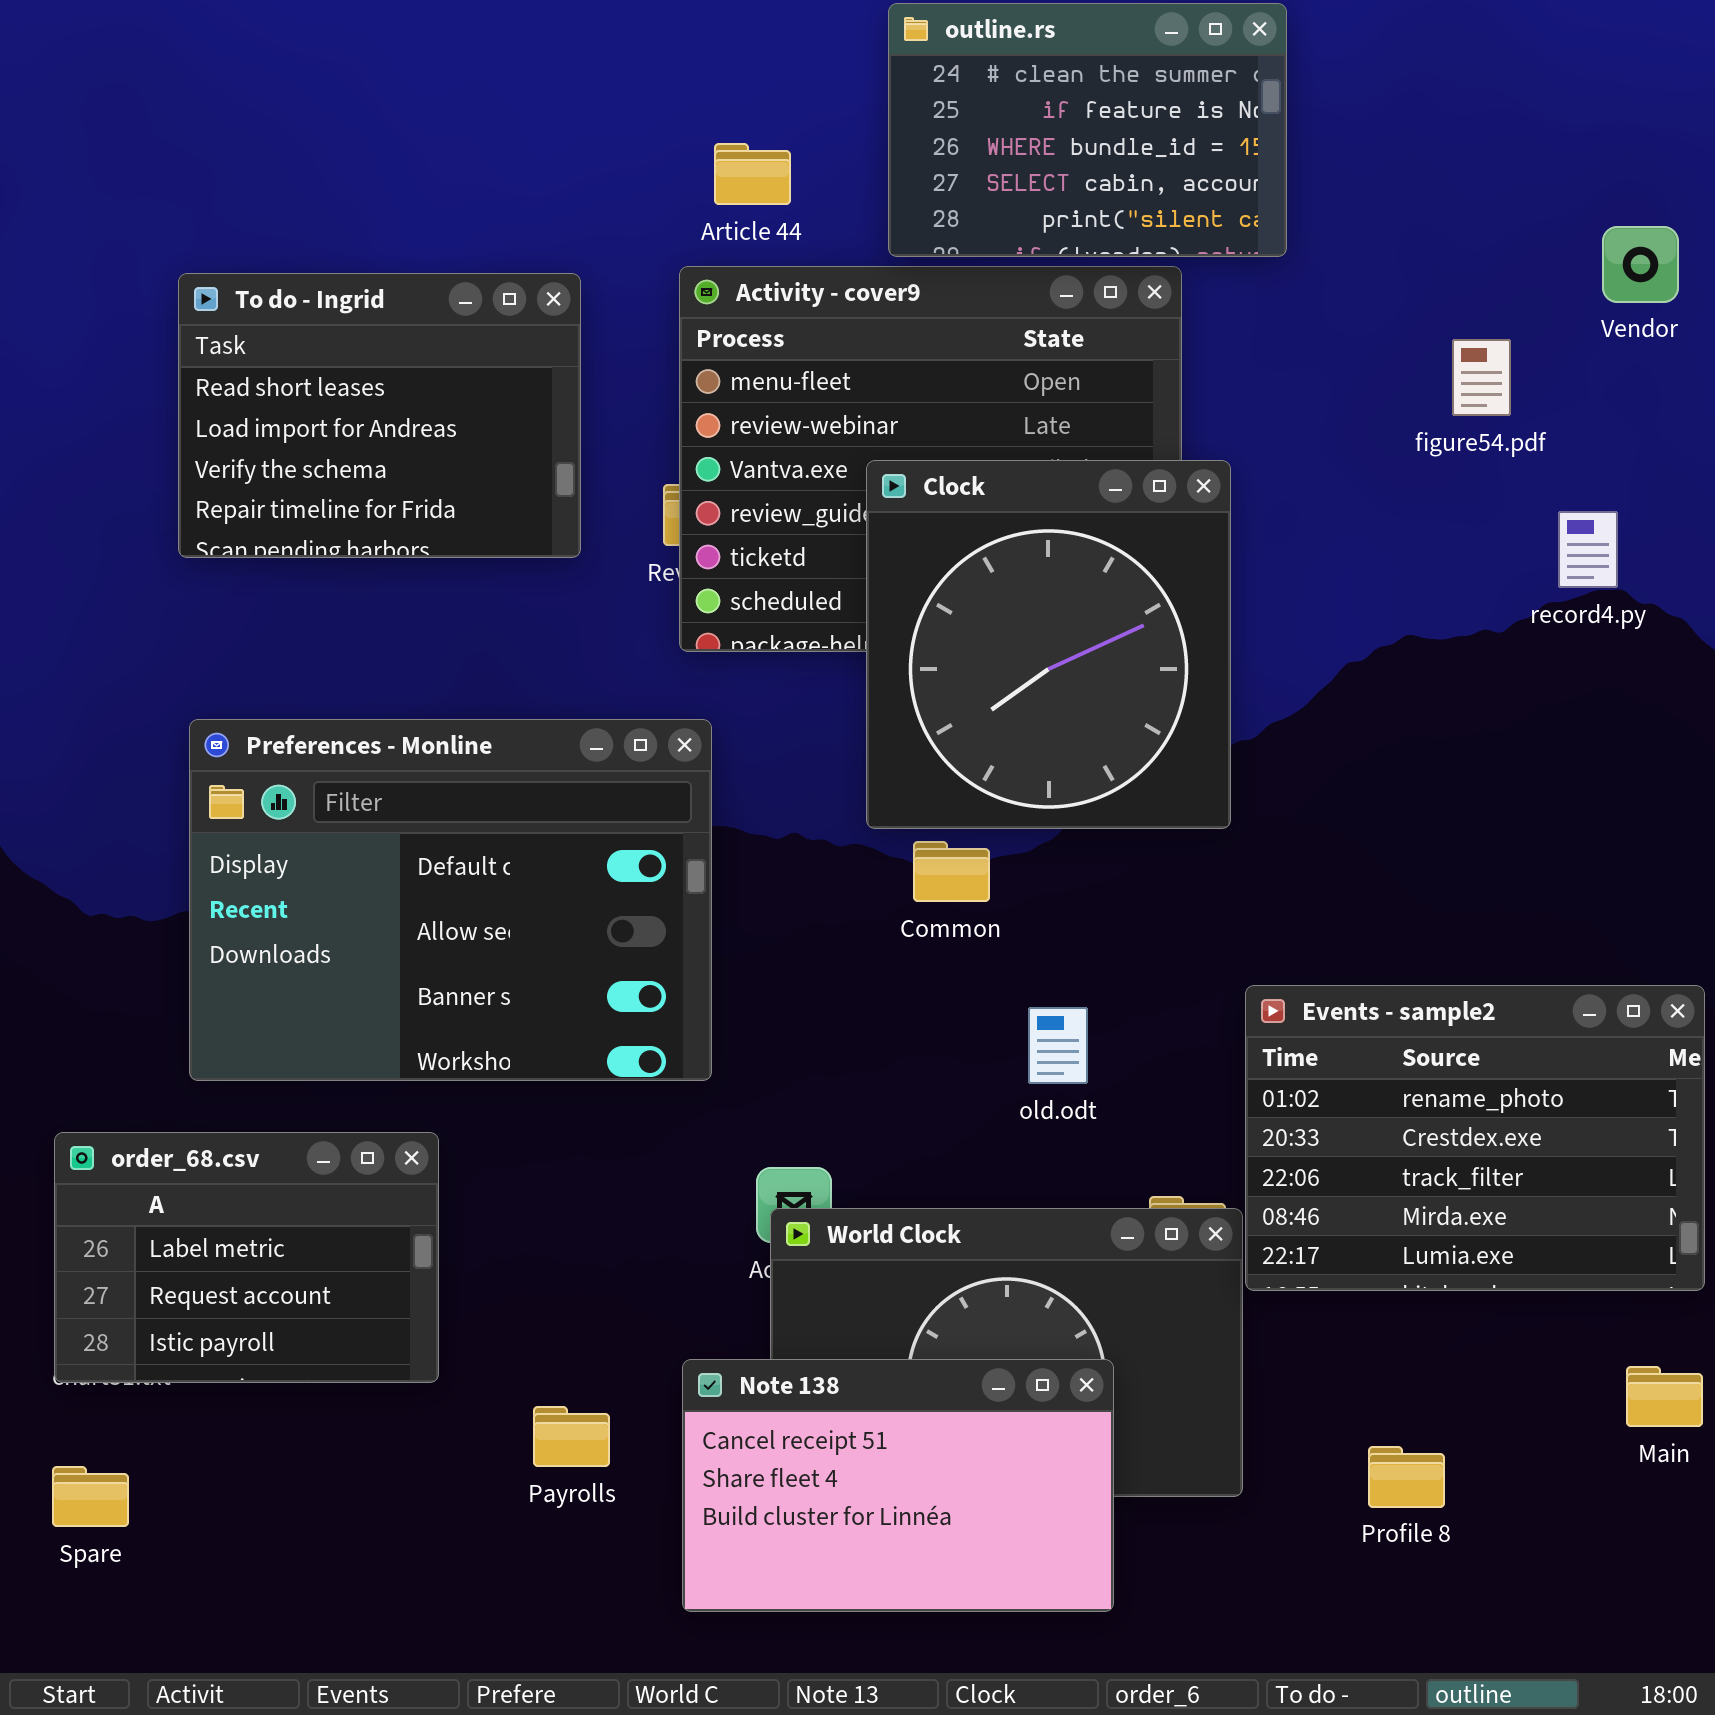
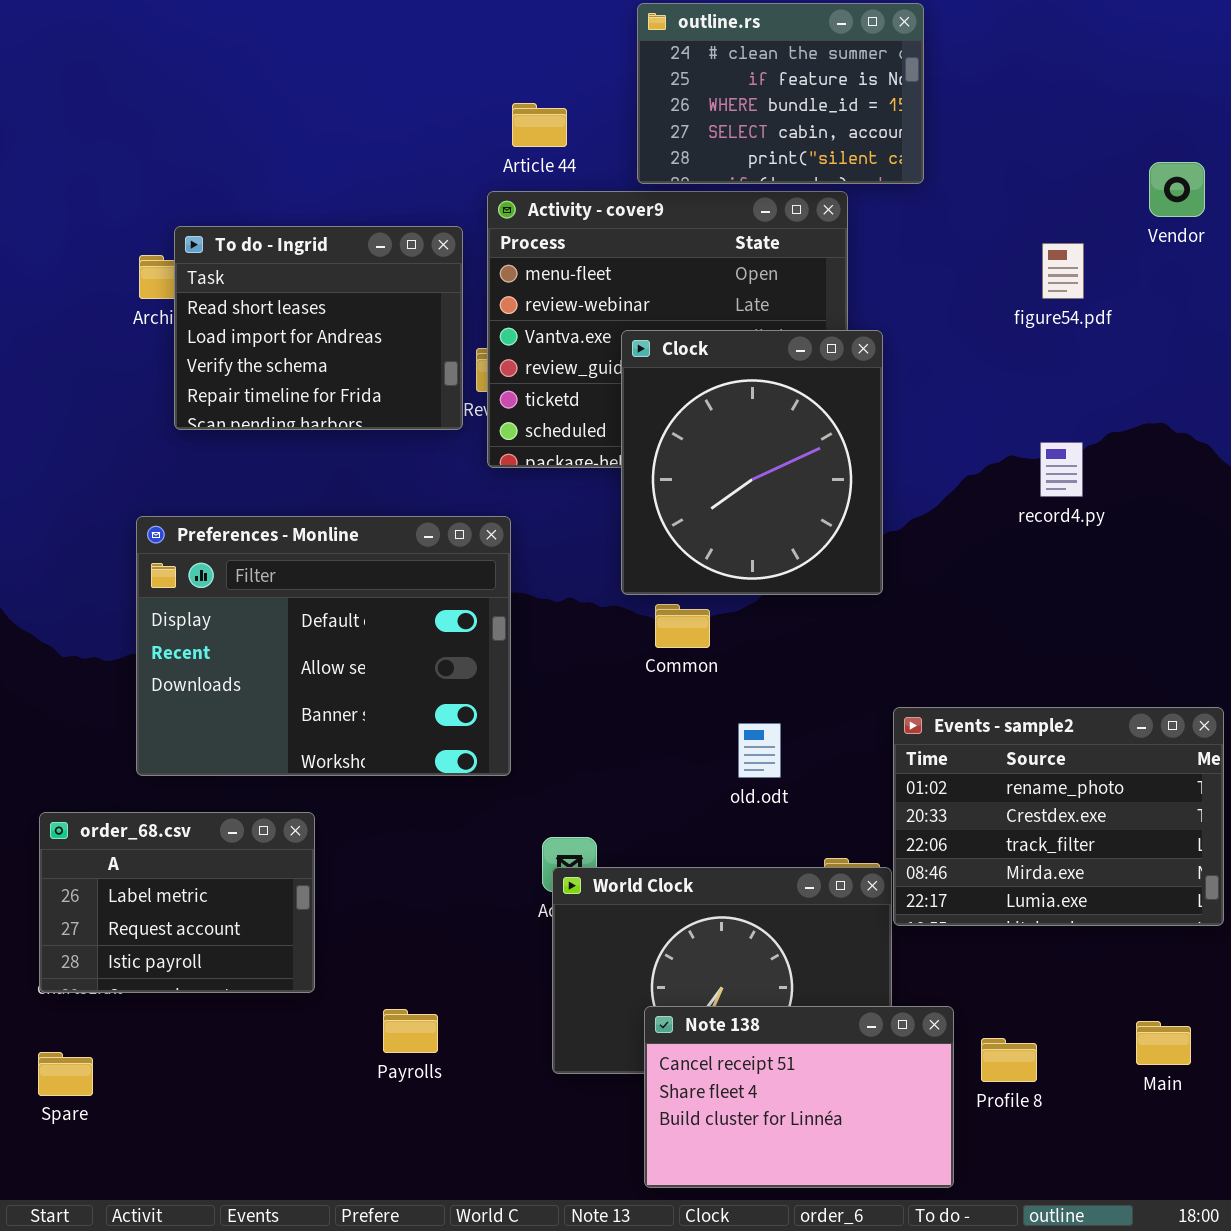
To do - Ingrid: [178,273,581,558] -> [174,226,463,430], moved
record4.py: [1558,511,1618,588] -> [1040,442,1083,497], moved
Note 138: [682,1359,1114,1612] -> [644,1006,954,1188], moved
Main: [1626,1366,1703,1427] -> [1136,1021,1191,1065], moved

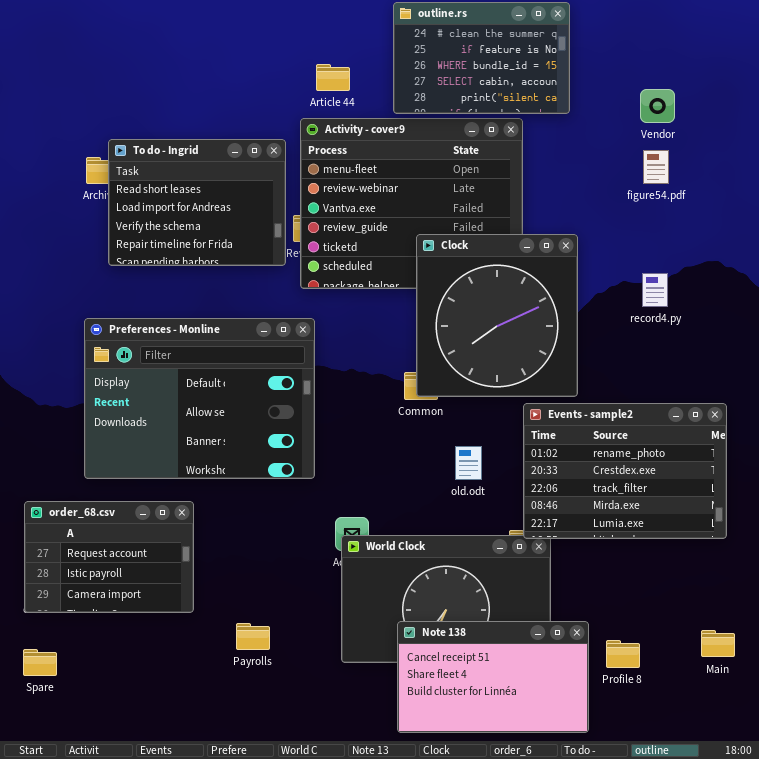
Vendor: [1149,162,1205,217] -> [640,89,675,123], moved
Clock: [621,330,883,595] -> [416,234,578,397], moved
Events - sample2: [893,707,1224,926] -> [523,403,727,539], moved
order_68.csv: [39,812,315,993] -> [24,501,194,613], scrolled down 1 row

